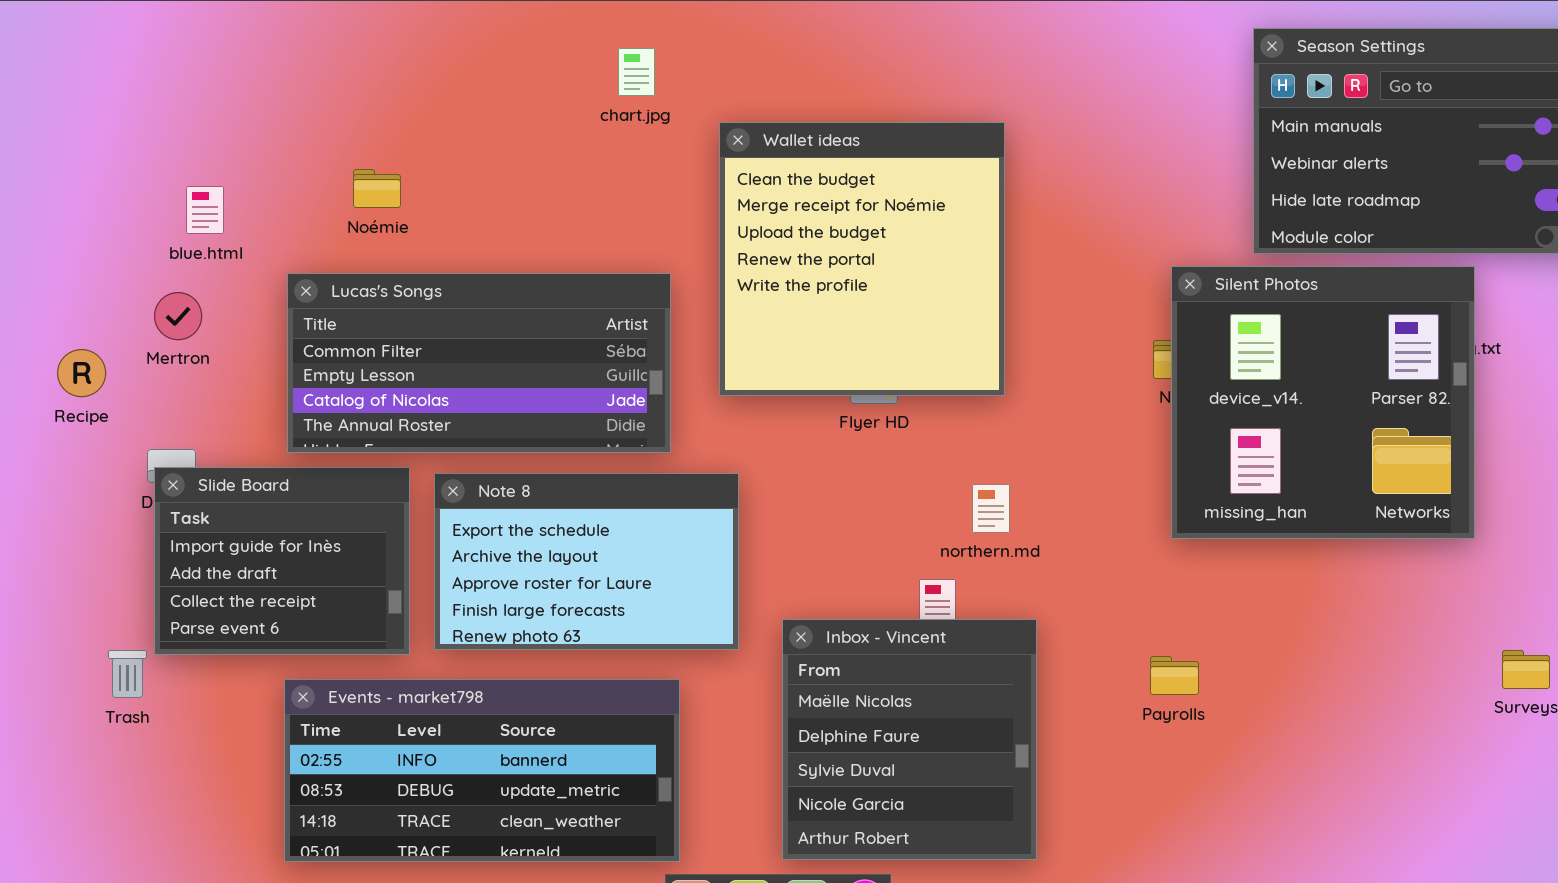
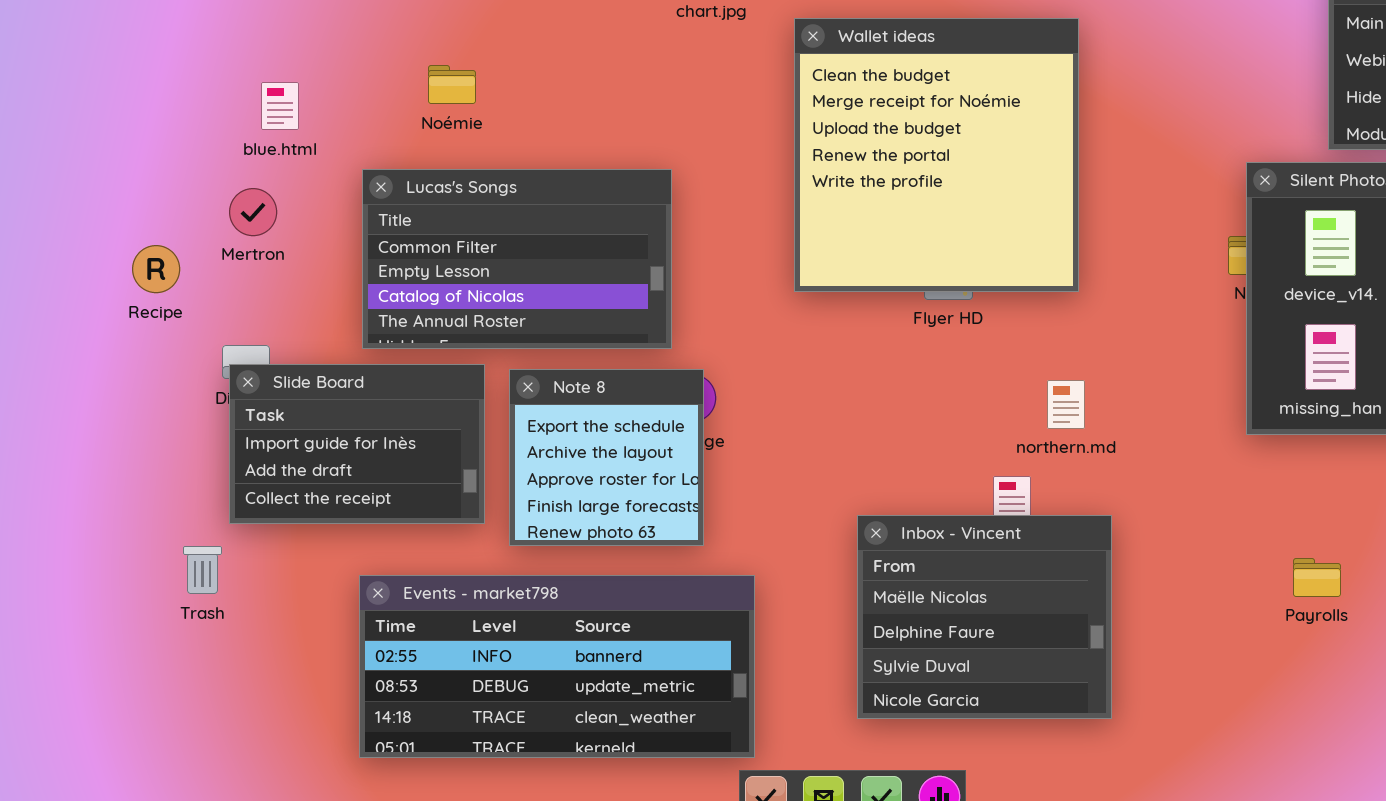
Lucas's Songs: [287,273,671,453] -> [362,169,672,349], resized
Slide Board: [154,467,410,655] -> [229,364,485,524], resized
Note 8: [434,473,739,650] -> [509,369,704,546], resized
Inbox - Vincent: [782,619,1037,860] -> [857,515,1112,719], resized
Payrolls: [1150,656,1199,695] -> [1293,558,1341,597], moved

